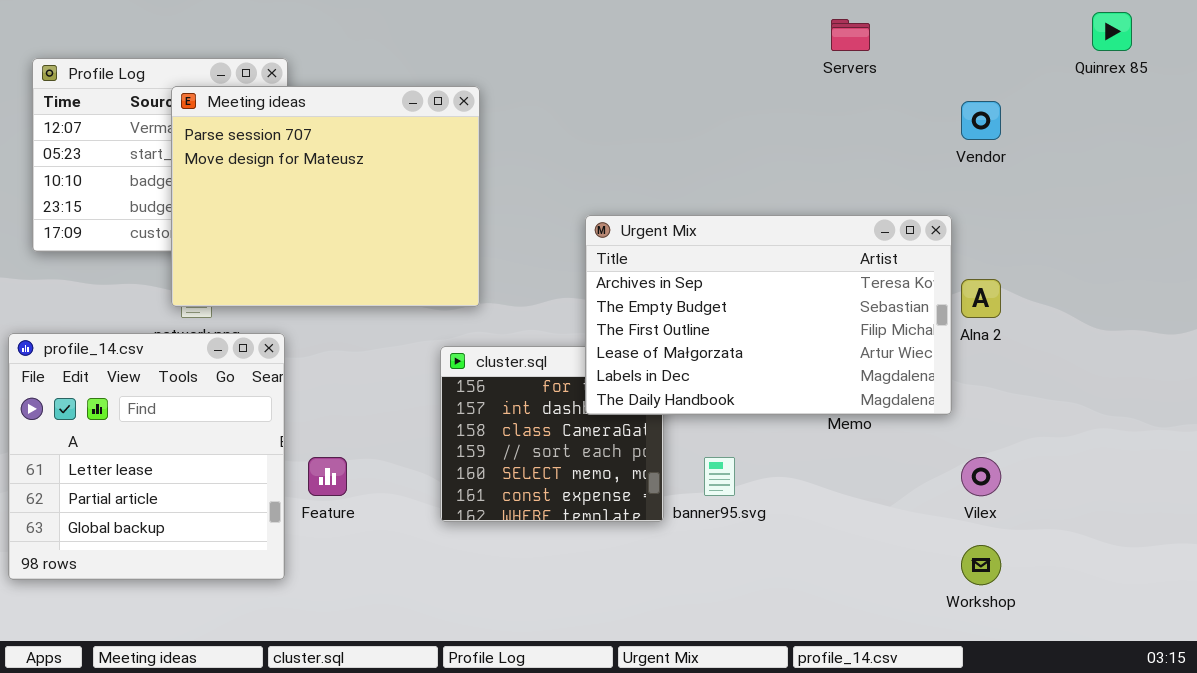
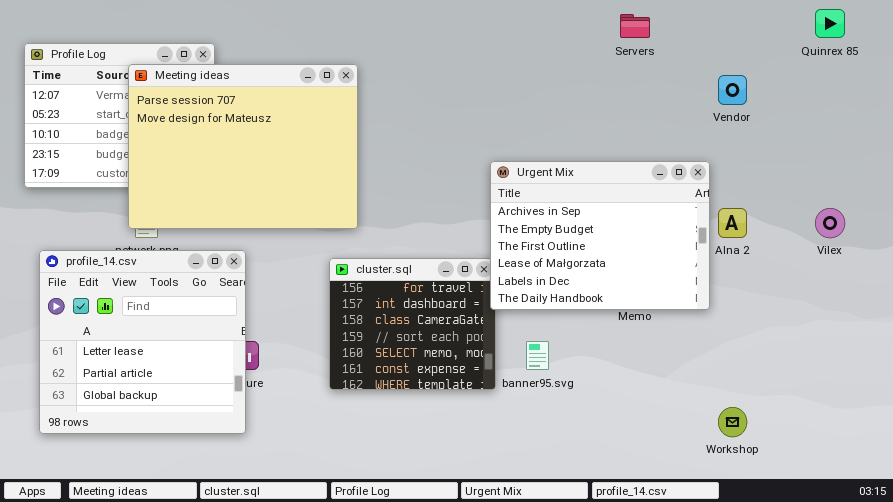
Urgent Mix: [585,215,952,415] -> [490,161,710,310], resized
profile_14.csv: [8,333,285,580] -> [39,250,246,434], moved
Vilex: [961,457,1001,496] -> [815,208,845,238], moved

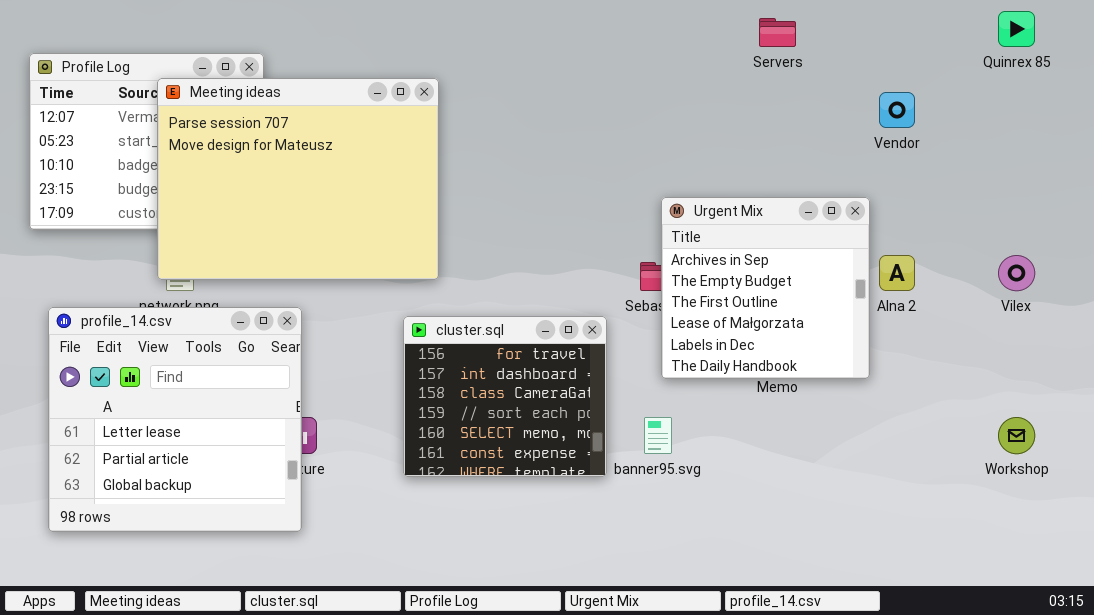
Urgent Mix: [490,161,710,310] -> [661,197,870,379], resized
Workshop: [718,407,747,437] -> [998,417,1035,454], moved

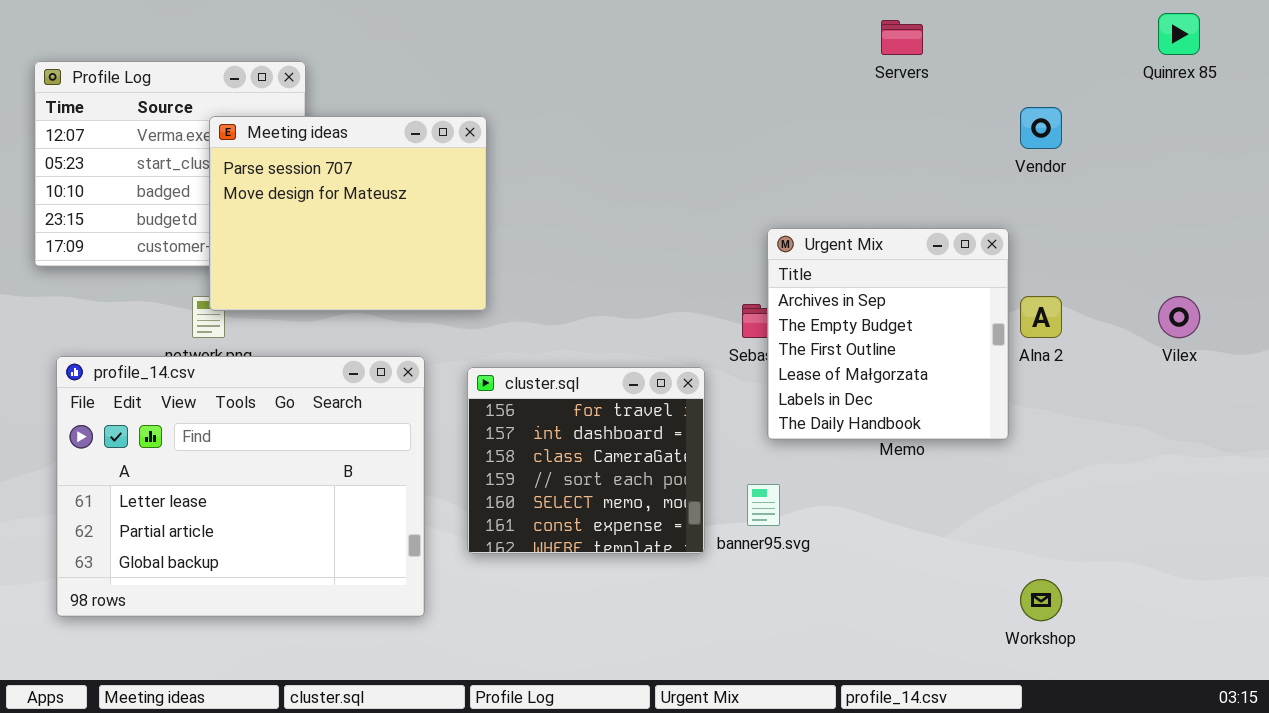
Meeting ideas: [157,78,439,280] -> [209,116,487,311], moved, resized
profile_14.csv: [48,307,302,532] -> [56,356,425,617], resized
Workshop: [998,417,1035,454] -> [1020,579,1062,621], moved

